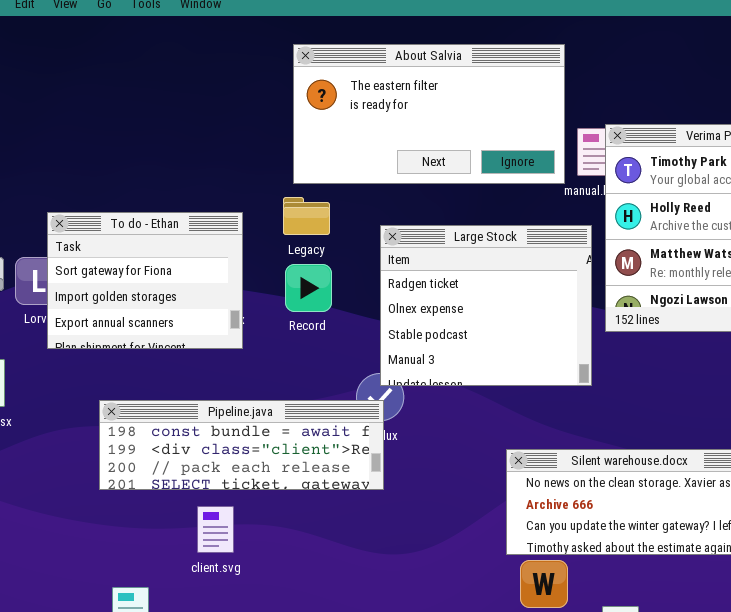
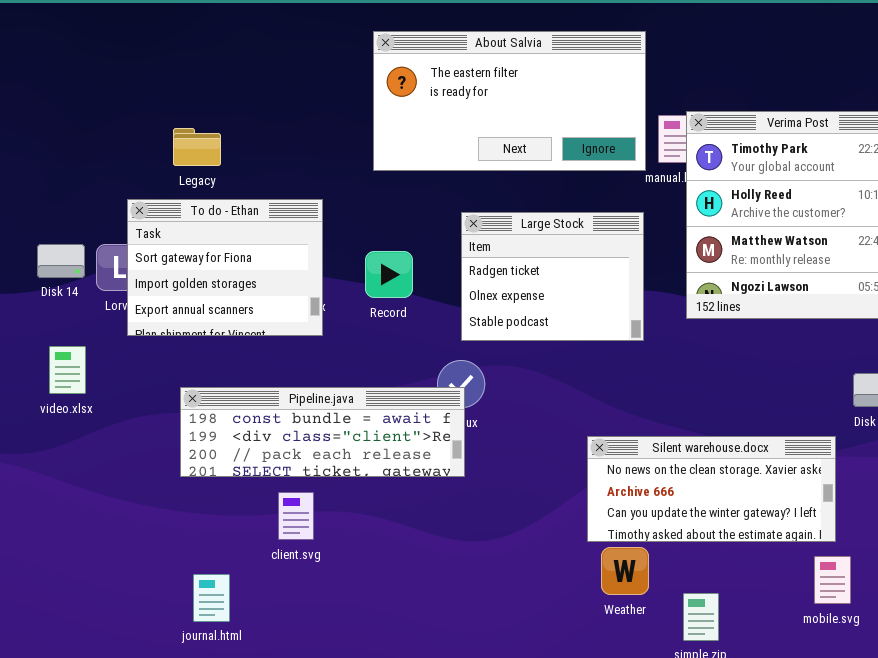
Legacy: [283,197,330,235] -> [173,128,221,166], moved
Large Stock: [380,225,592,386] -> [461,212,644,341], resized

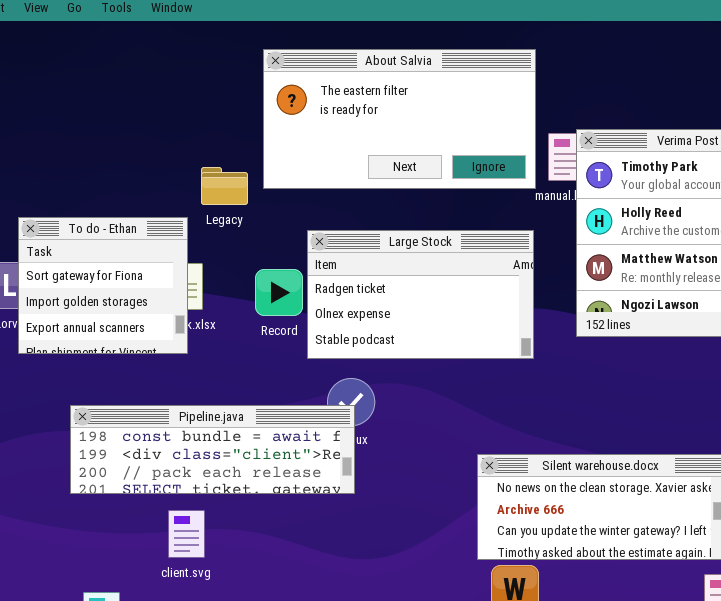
Legacy: [173,128,221,166] -> [201,167,248,205], moved
To do - Ethan: [127,199,323,336] -> [18,217,188,354], resized
Large Stock: [461,212,644,341] -> [307,230,534,359], resized

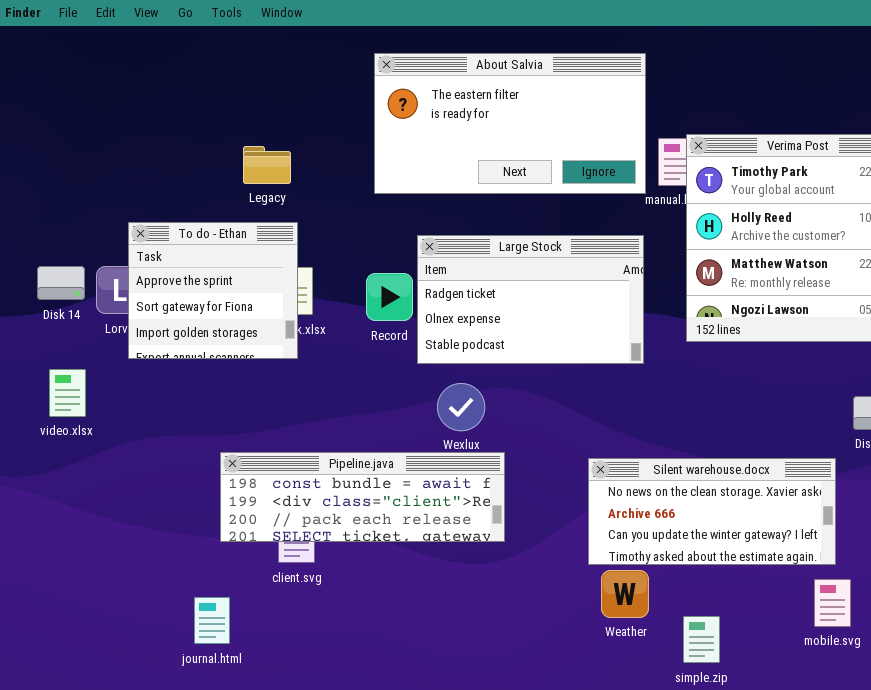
Legacy: [201,167,248,205] -> [243,146,291,184], moved
To do - Ethan: [18,217,188,354] -> [128,222,298,359], scrolled up 1 row
Pipeline.java: [70,405,355,494] -> [220,452,505,542], moved

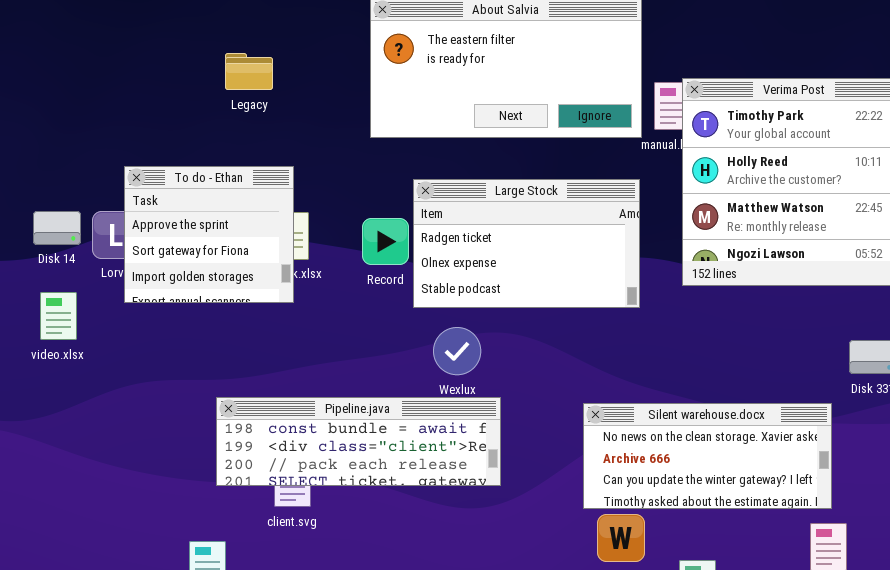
Legacy: [243,146,291,184] -> [225,53,273,90], moved
video.xlsx: [49,369,86,417] -> [40,292,77,340], moved

